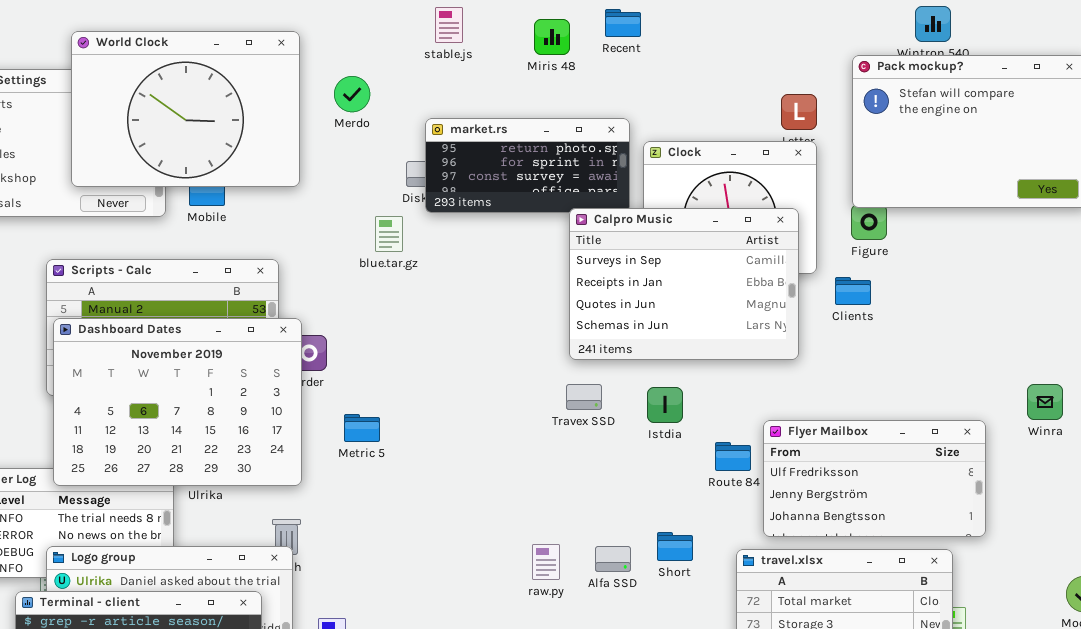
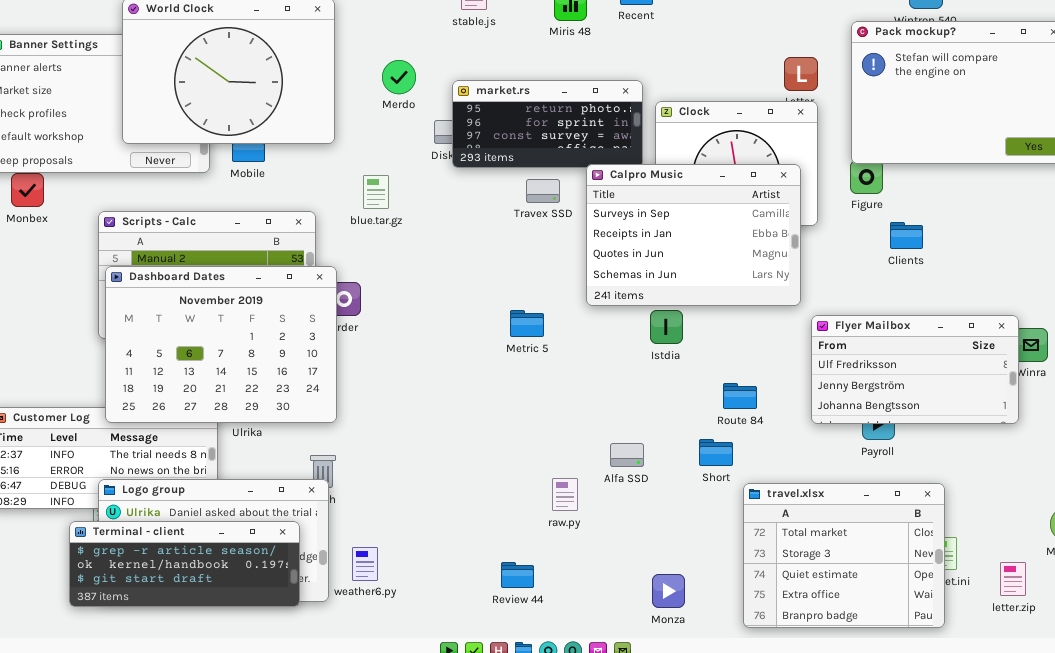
Merdo: [334,76,370,112] -> [382,60,416,94], moved
blue.tar.gz: [375,216,403,252] -> [363,175,389,209], moved
Clients: [835,277,871,305] -> [890,222,923,249], moved
Travex SSD: [566,384,602,410] -> [526,179,560,203], moved
Istdia: [647,387,683,423] -> [650,310,683,344], moved
Metric 5: [344,414,380,442] -> [510,310,544,337], moved
Flyer Mailbox: [763,420,986,537] -> [811,315,1019,424], moved
Short: [657,532,693,561] -> [699,439,733,466], moved
Alfa SSD: [595,546,631,572] -> [610,443,644,467], moved

